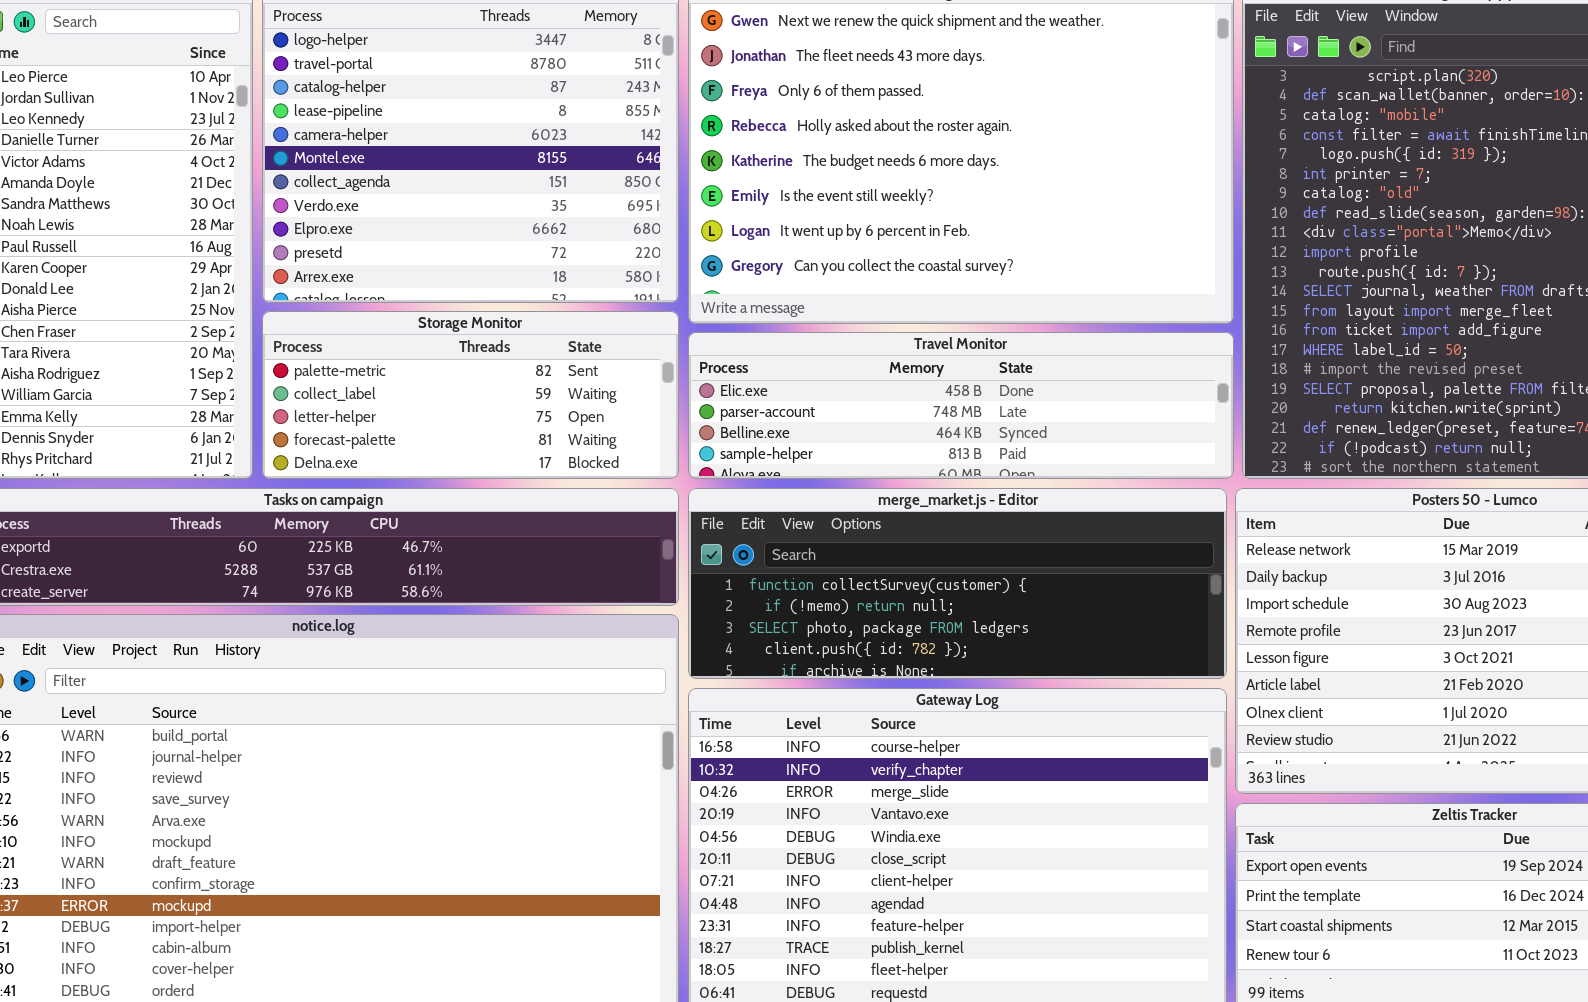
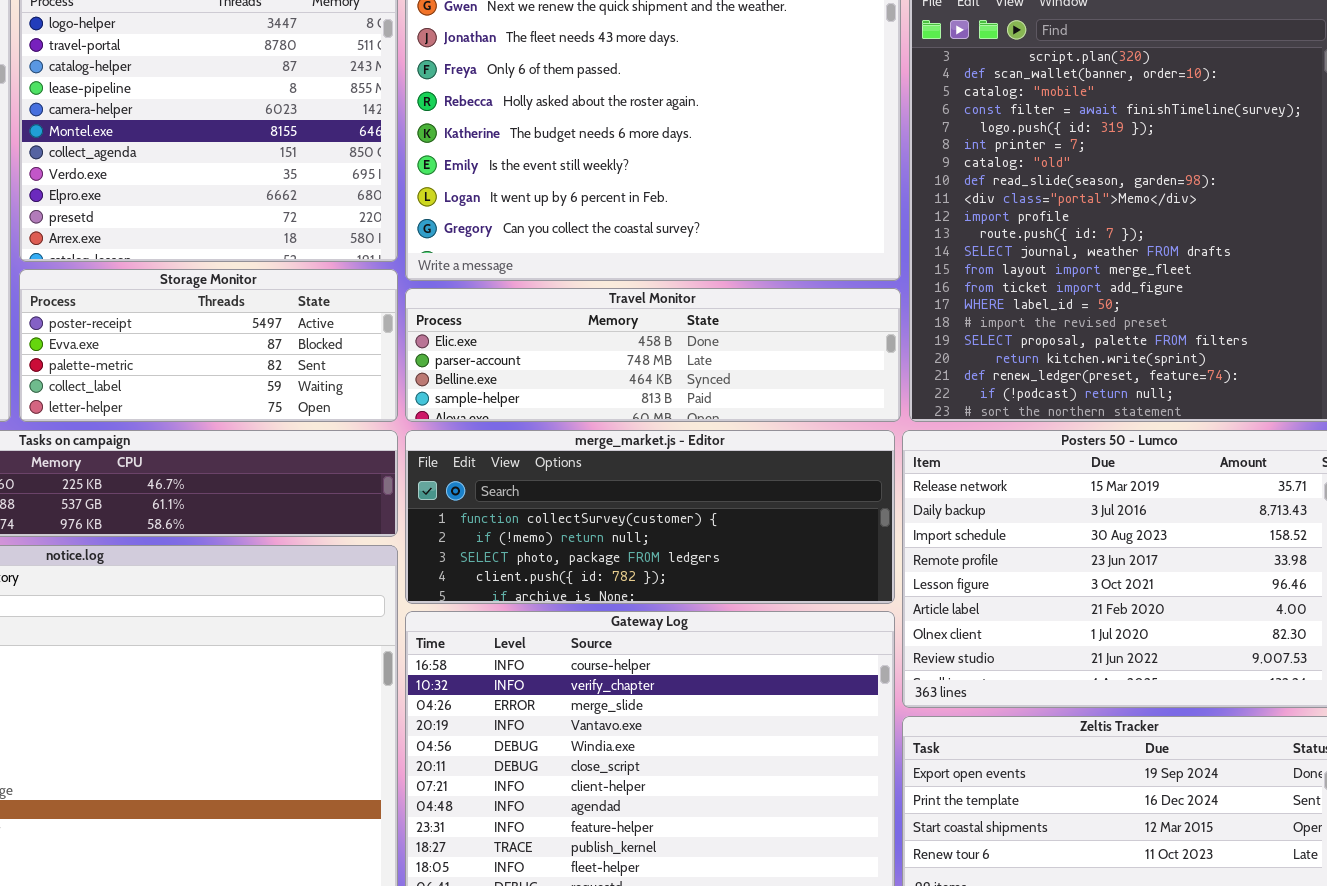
Storage Monitor: [262,311,679,479] -> [19,269,398,422], scrolled up 2 rows

